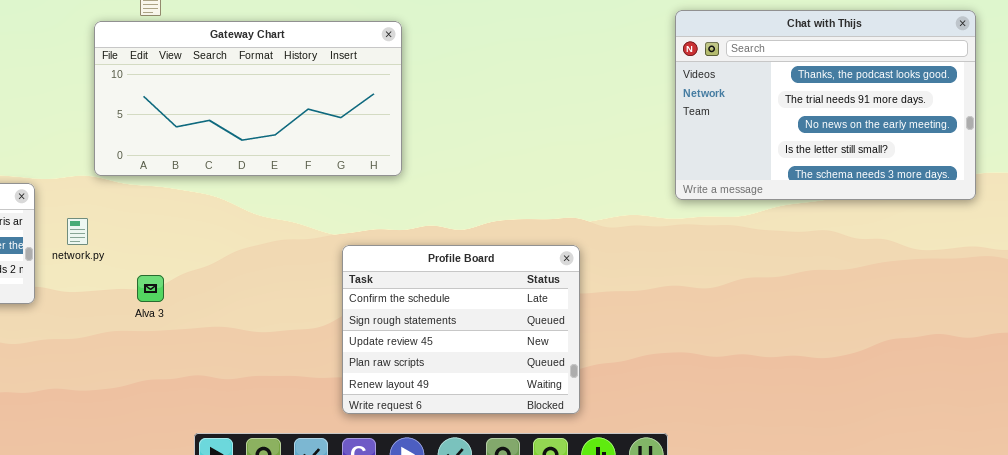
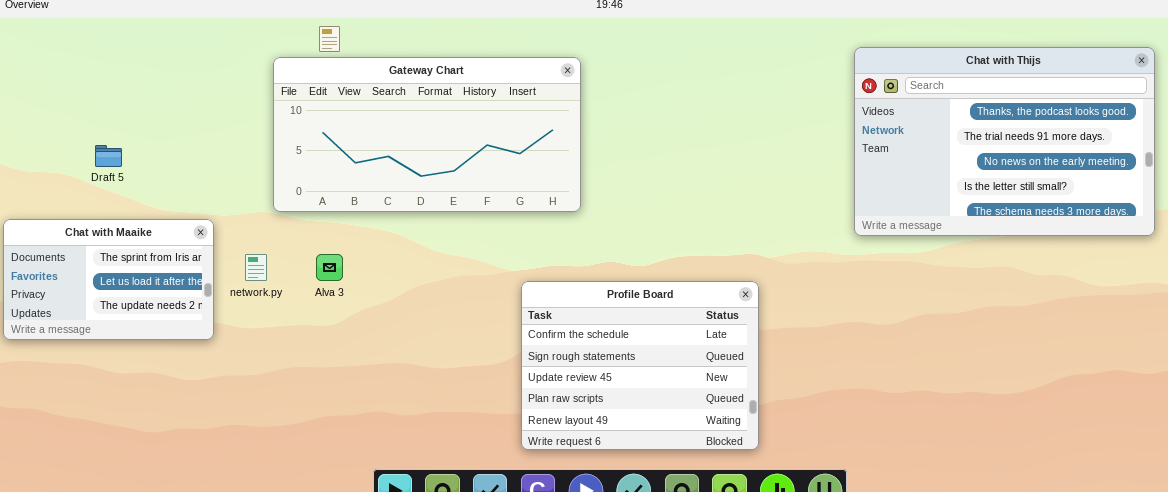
Alva 3: [137,275,164,302] -> [316,254,343,281], moved

